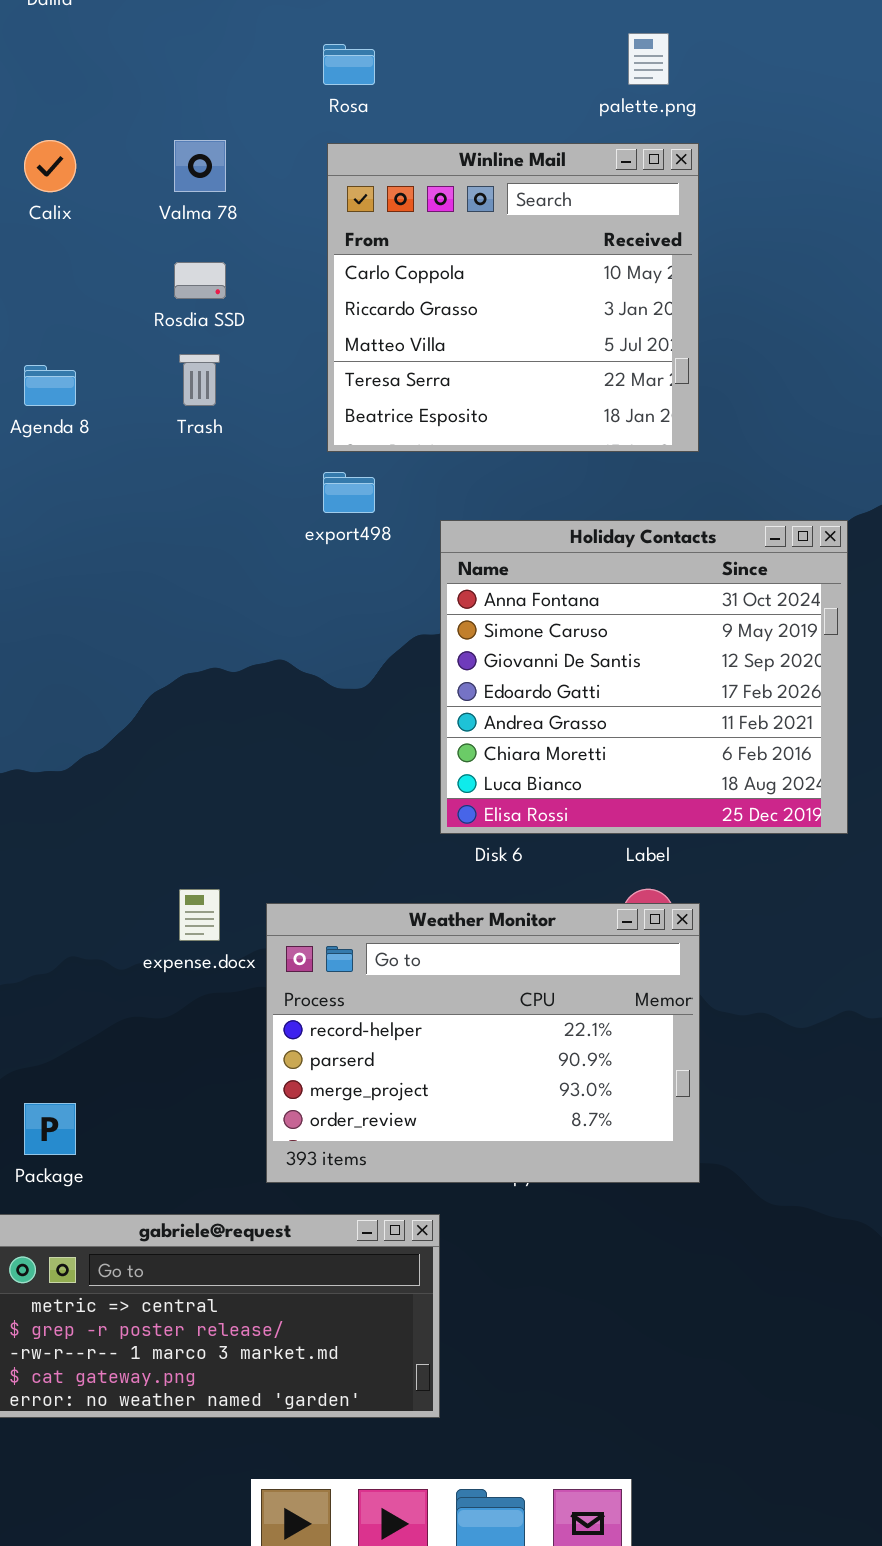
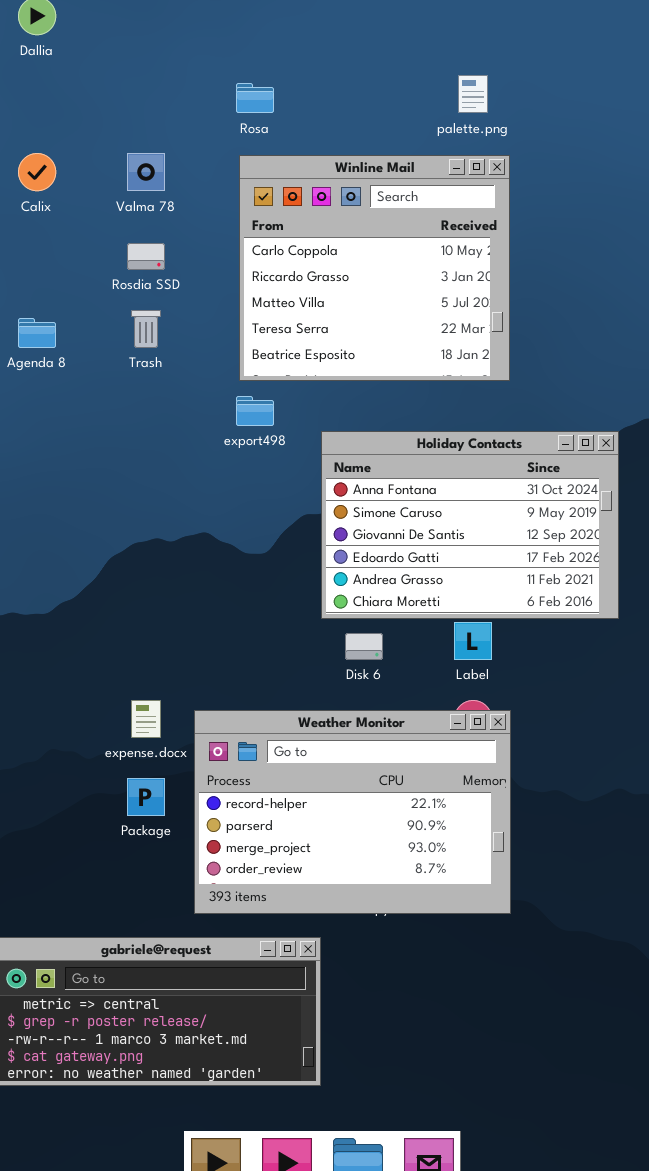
Holiday Contacts: [440,520,848,834] -> [321,431,619,619], resized
Package: [24,1103,76,1155] -> [127,778,165,816], moved

